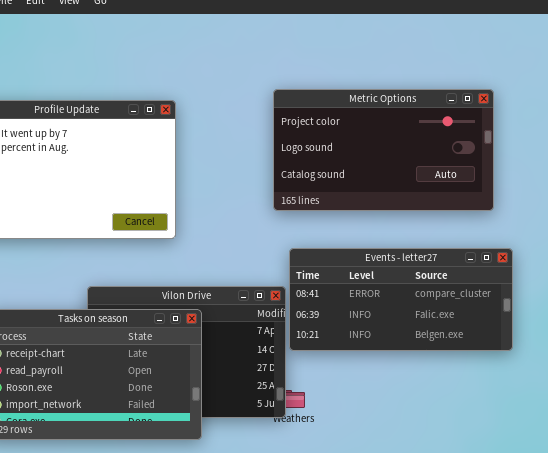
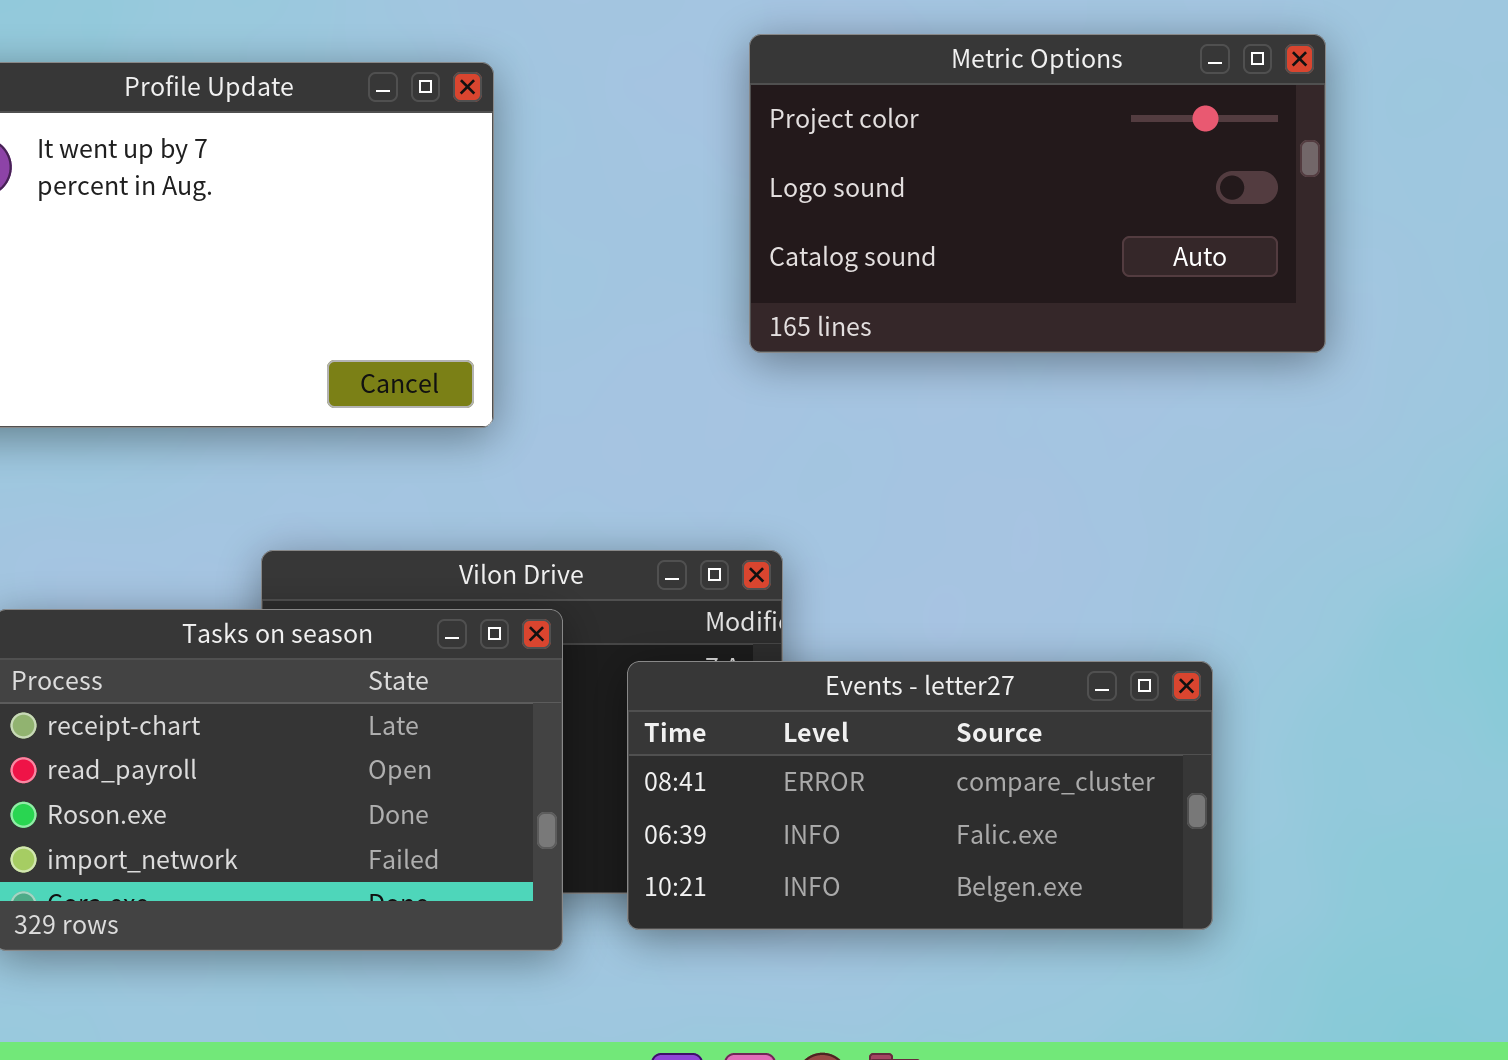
Events - letter27: [289,248,513,351] -> [627,661,1213,930], moved

